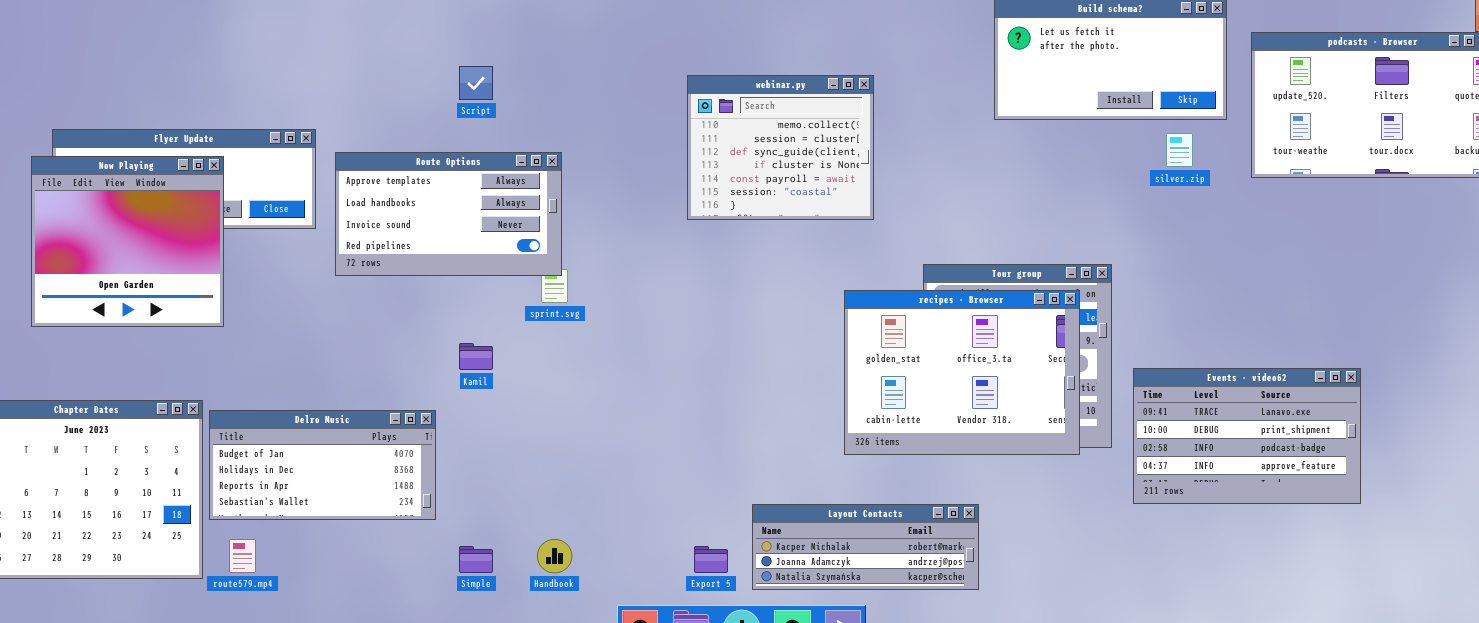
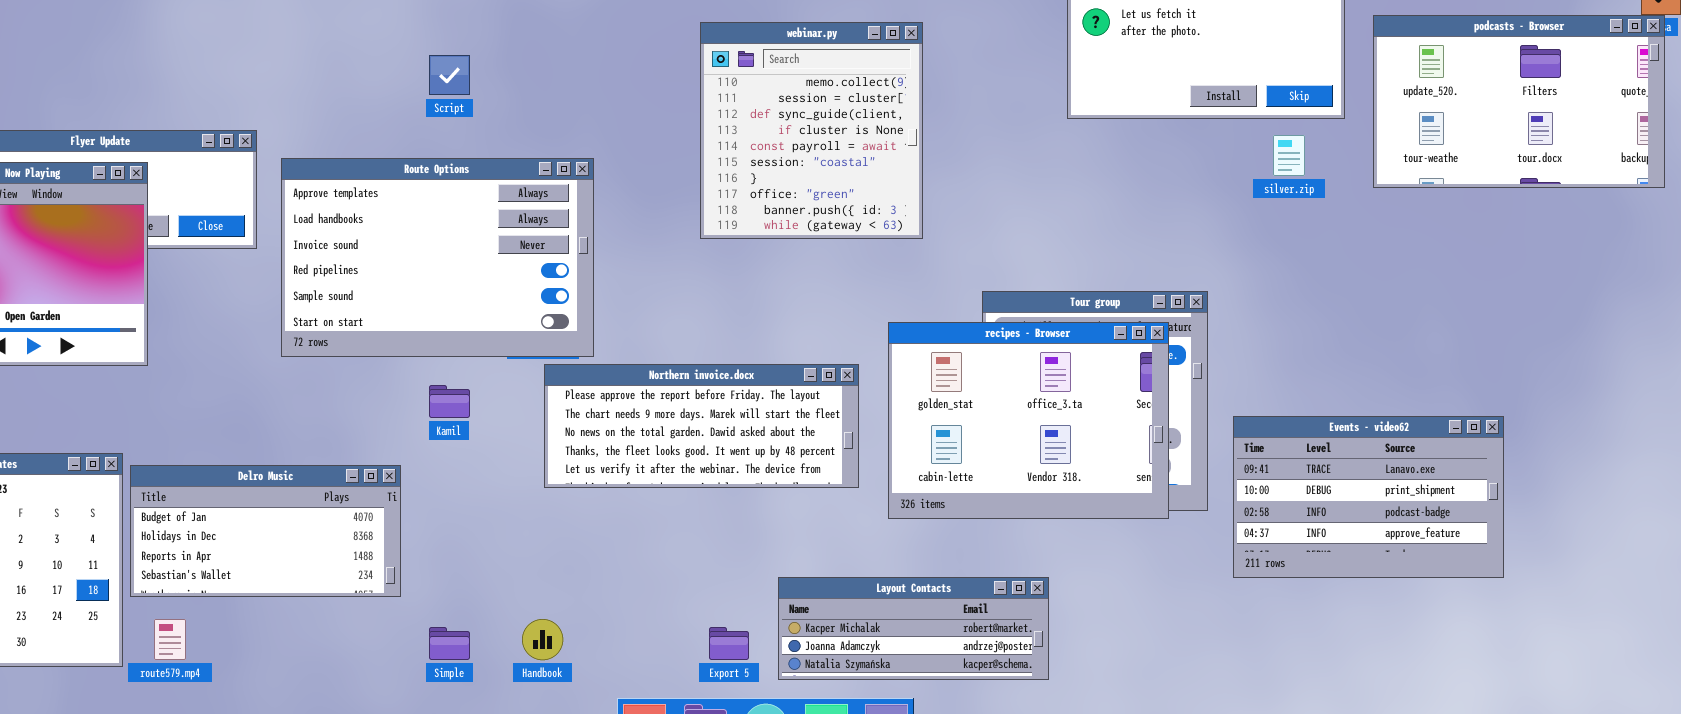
webinar.py: [687,75,874,220] -> [700,22,923,239], resized
Route Options: [335,152,562,276] -> [281,158,594,357], resized
Northern invoice.docx: none -> [544,364,859,488], opened

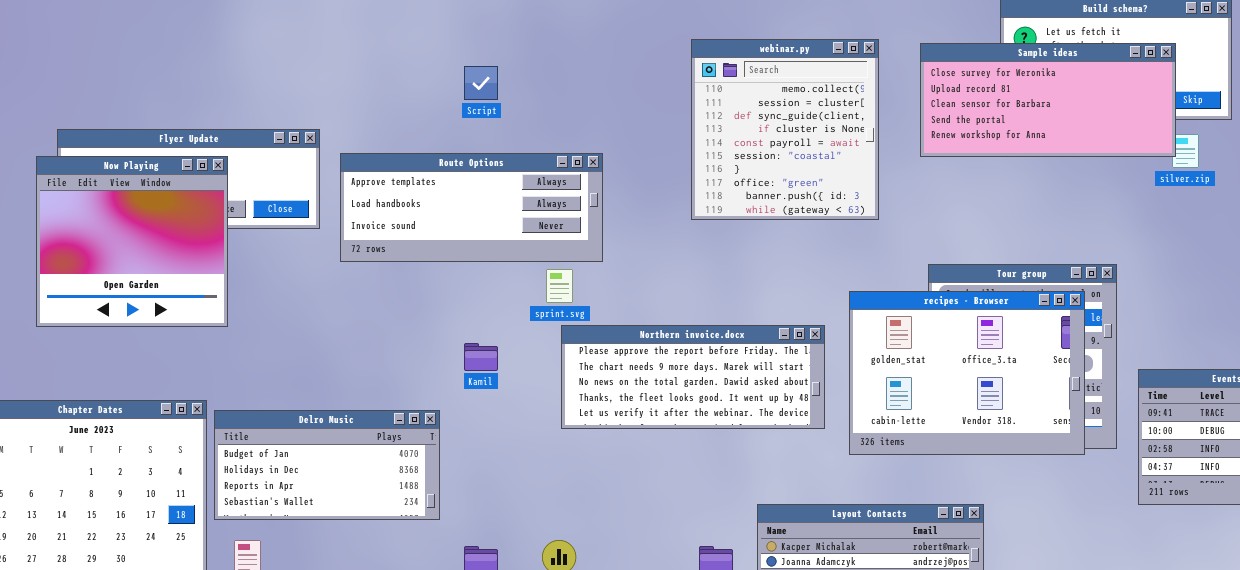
Sample ideas: none -> [920,43,1176,157], opened
Route Options: [281,158,594,357] -> [340,153,603,262], resized

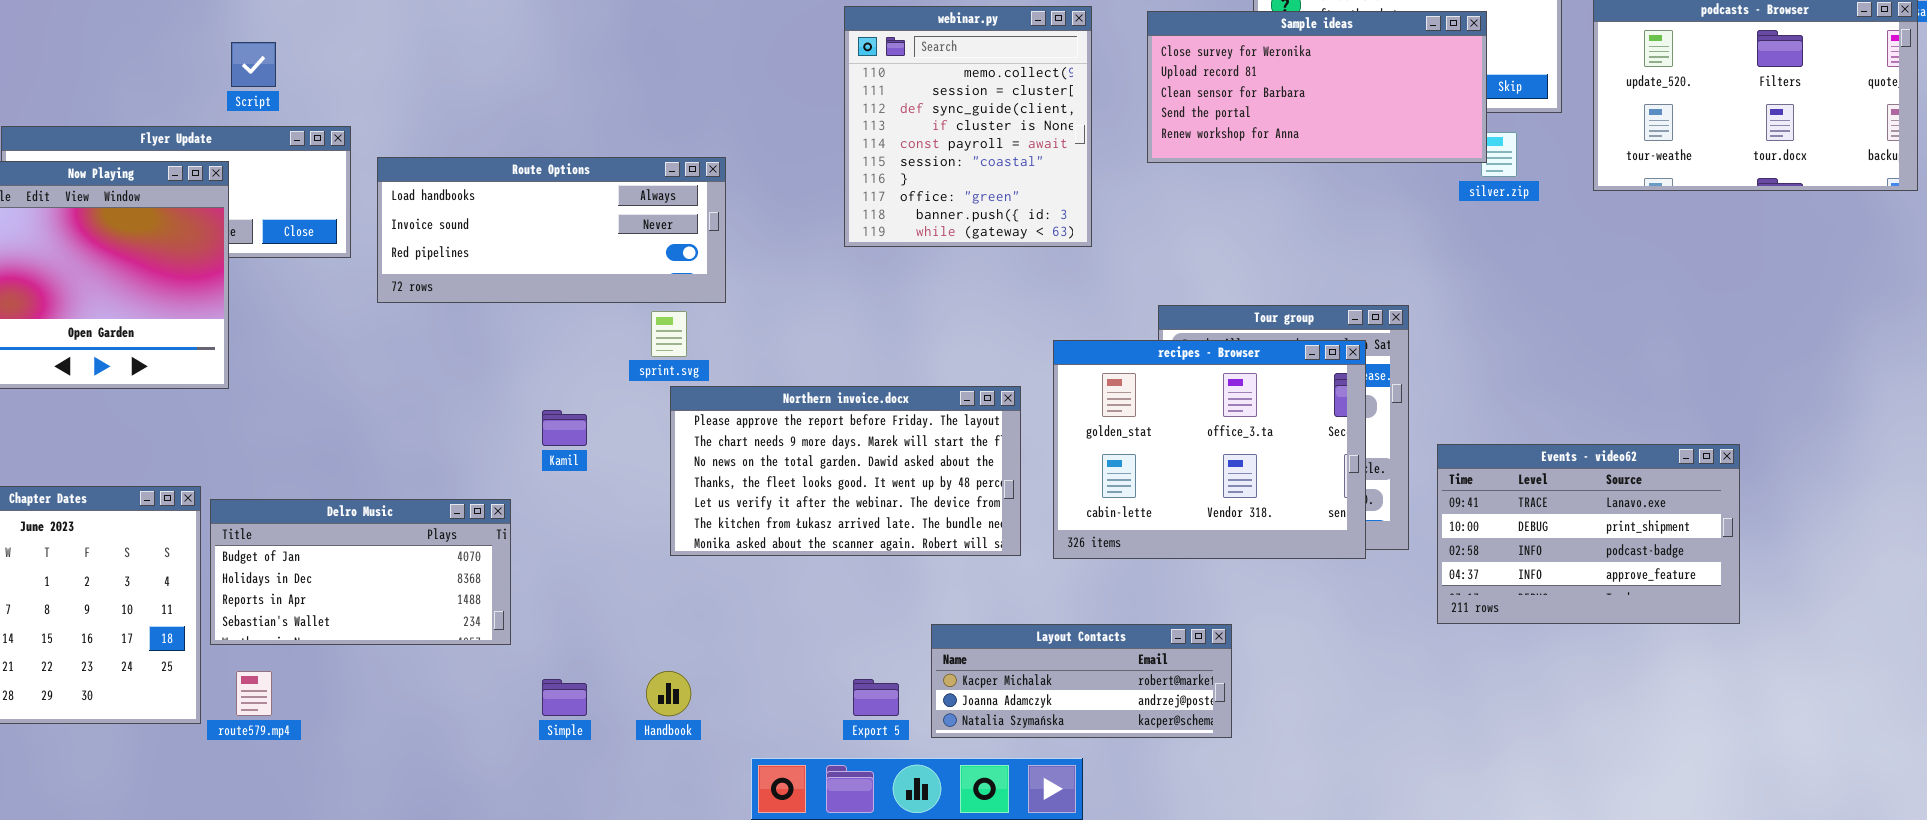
Script: [464,66,498,100] -> [231,42,276,87], moved
Route Options: [340,153,603,262] -> [377,157,726,303], scrolled down 1 row
Northern invoice.docx: [561,325,825,429] -> [670,386,1021,556], resized

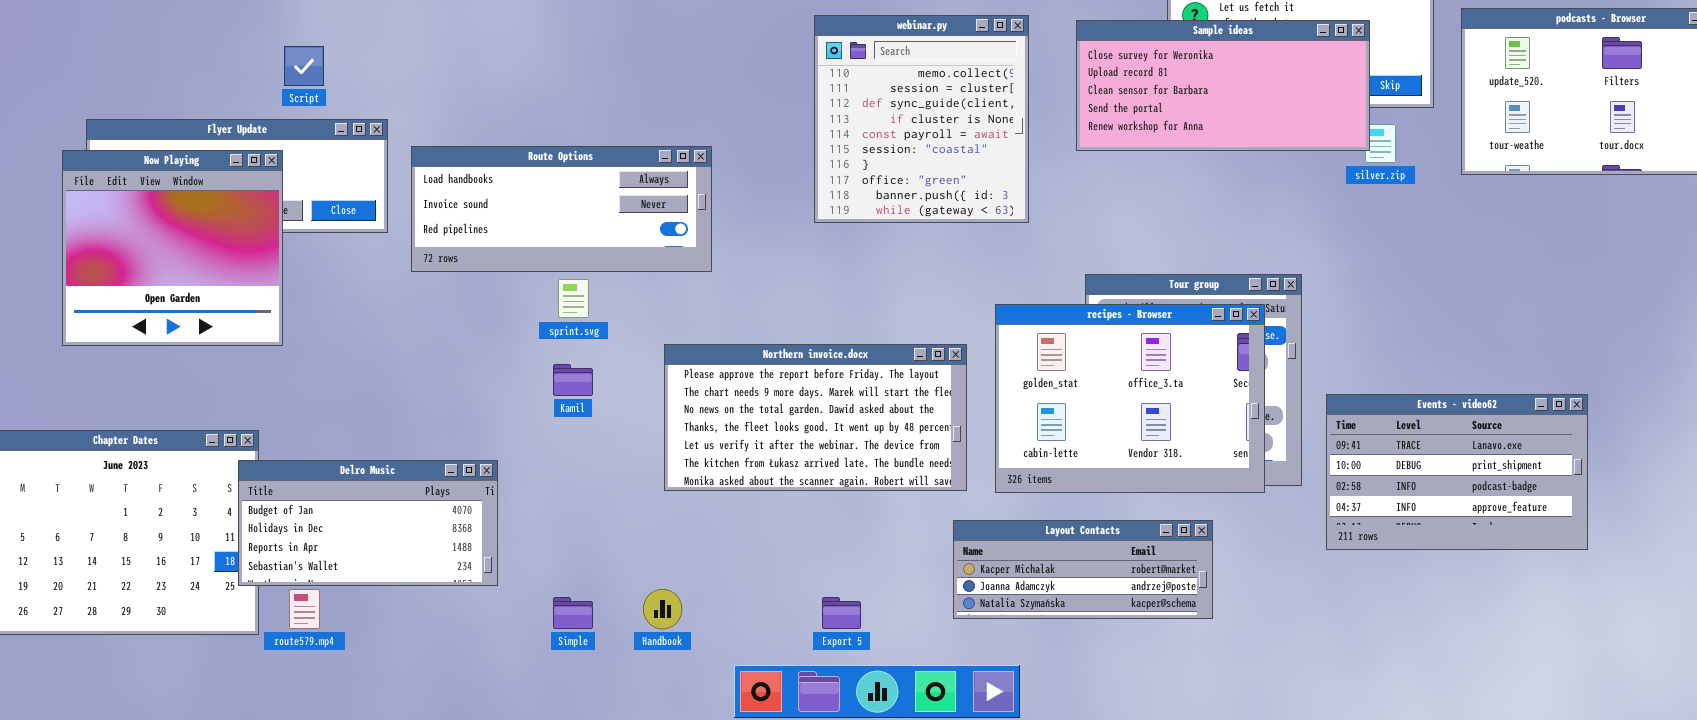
sprint.svg: [651,311,687,357] -> [558,279,589,318], moved
Delro Music: [210,499,511,645] -> [238,460,498,586], moved
Layout Contacts: [931,624,1232,738] -> [953,520,1213,619], moved

